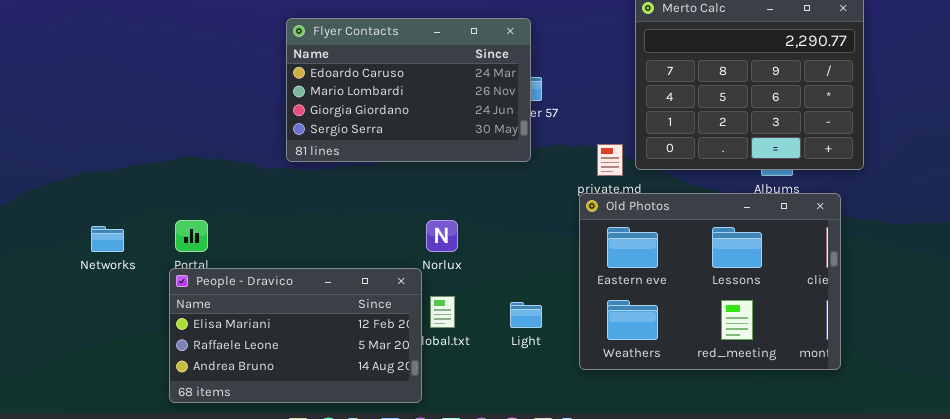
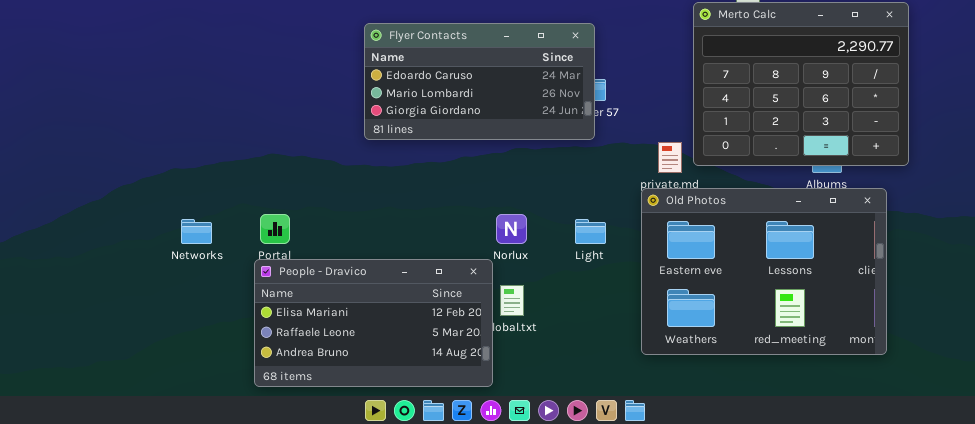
Flyer Contacts: [286,18,531,162] -> [364,23,595,140], resized
Light: [510,302,542,328] -> [575,219,606,244], moved

